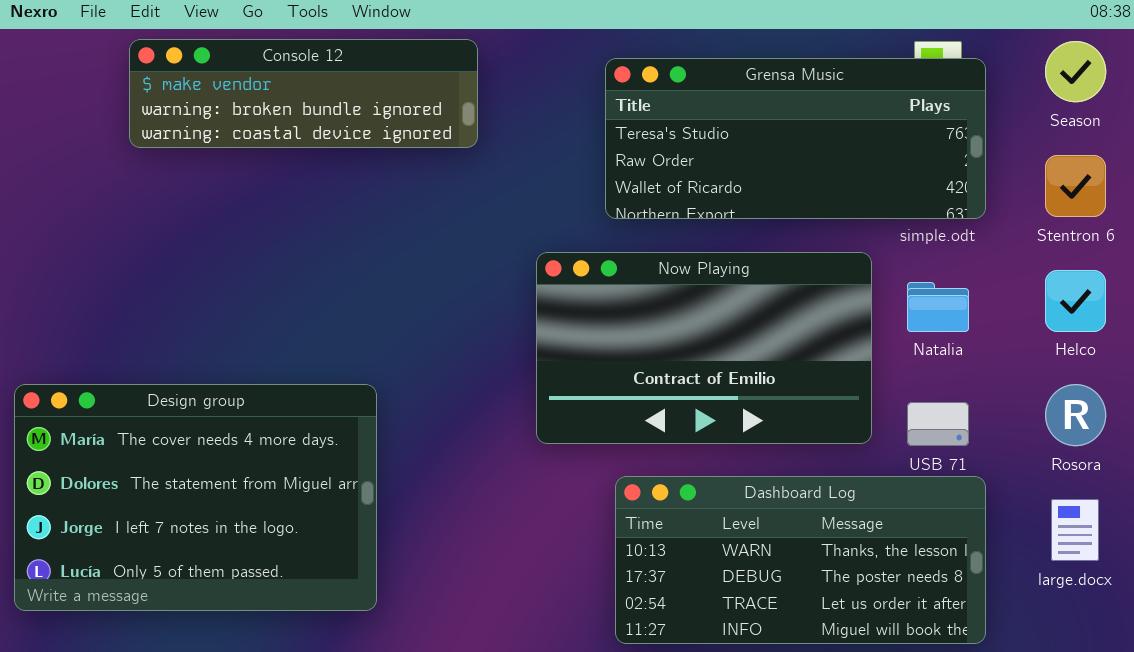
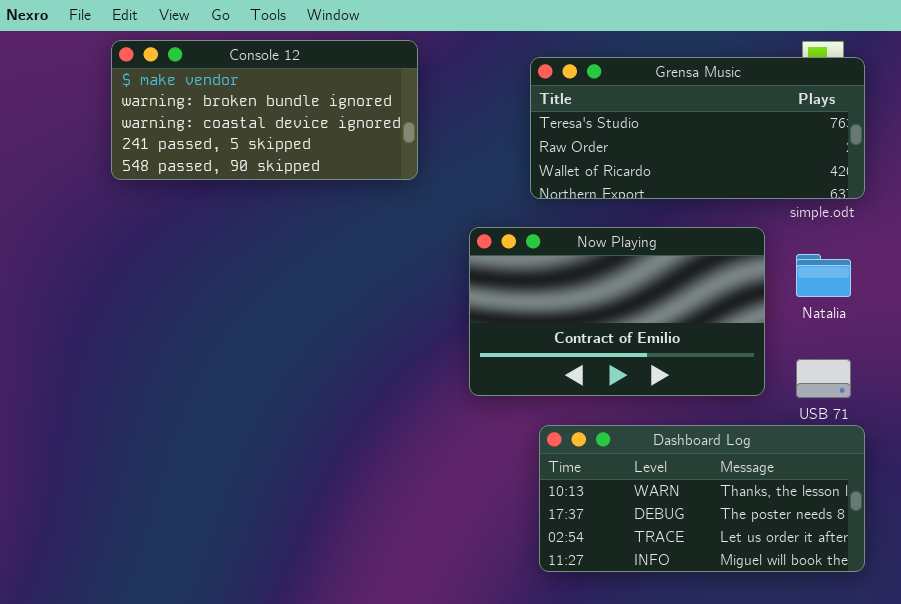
Console 12: [129,39,478,148] -> [111,40,418,180], resized
Design group: [14,384,377,611] -> none, closed

